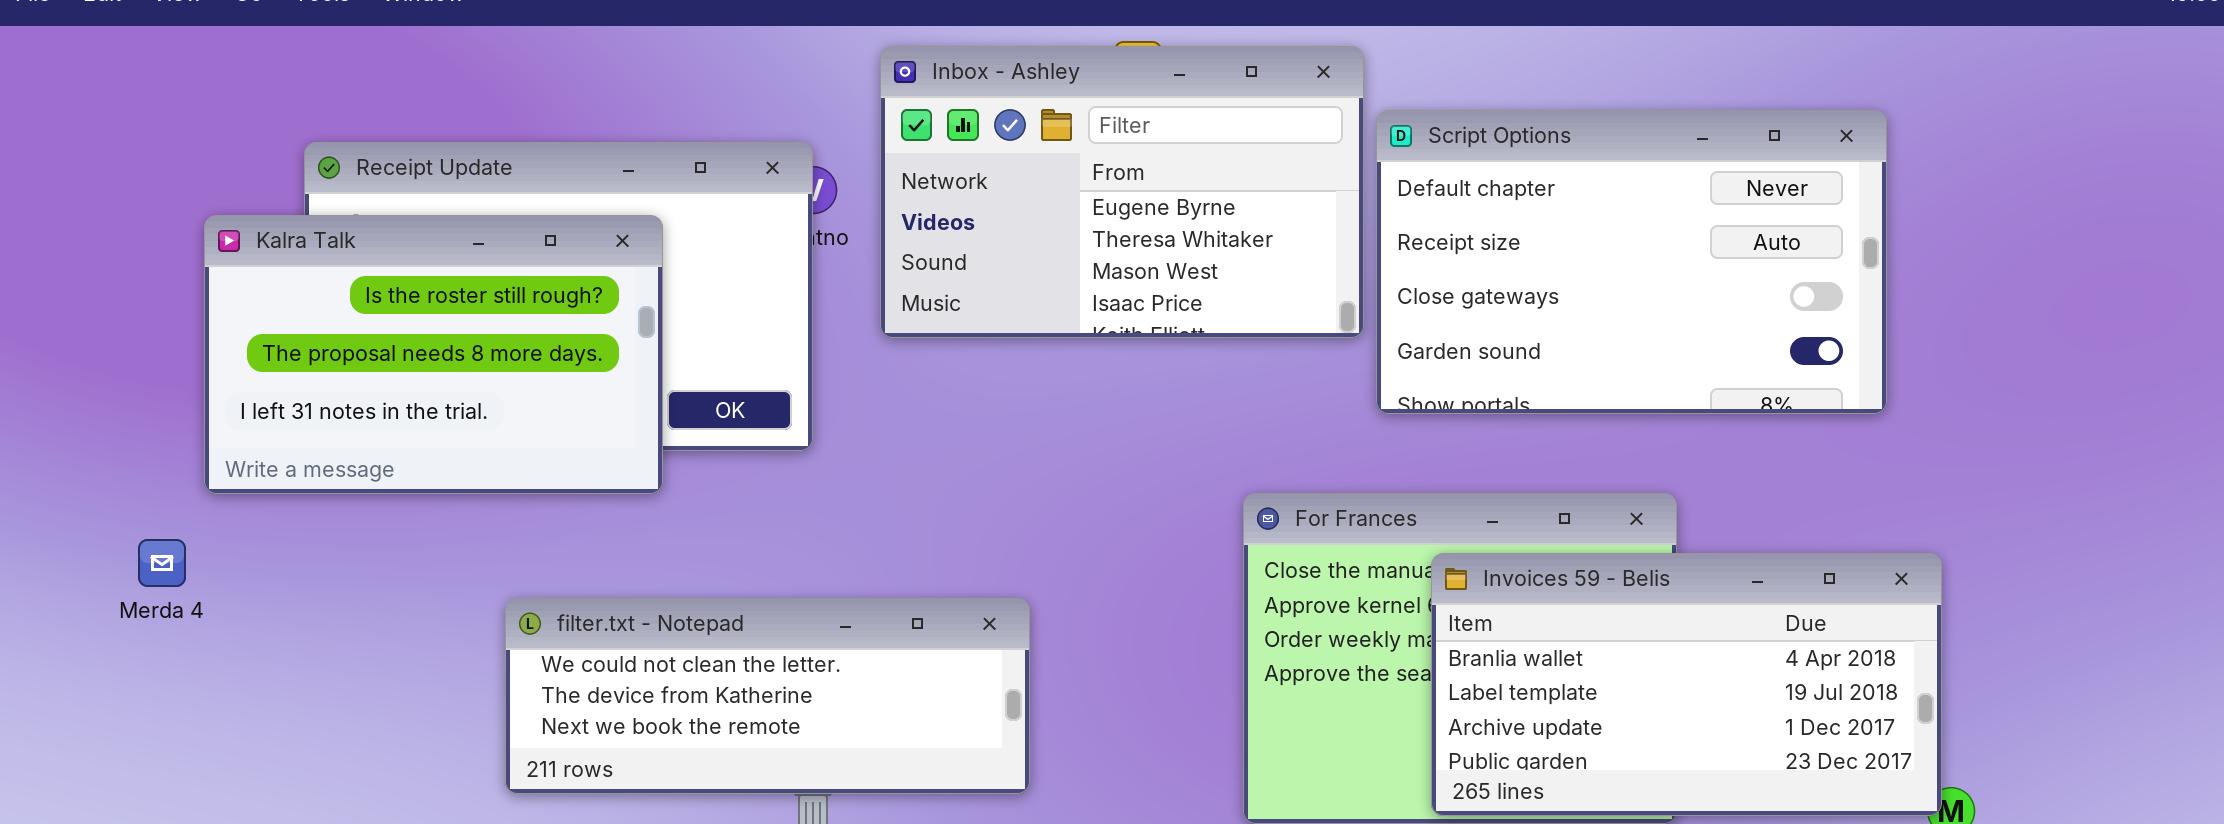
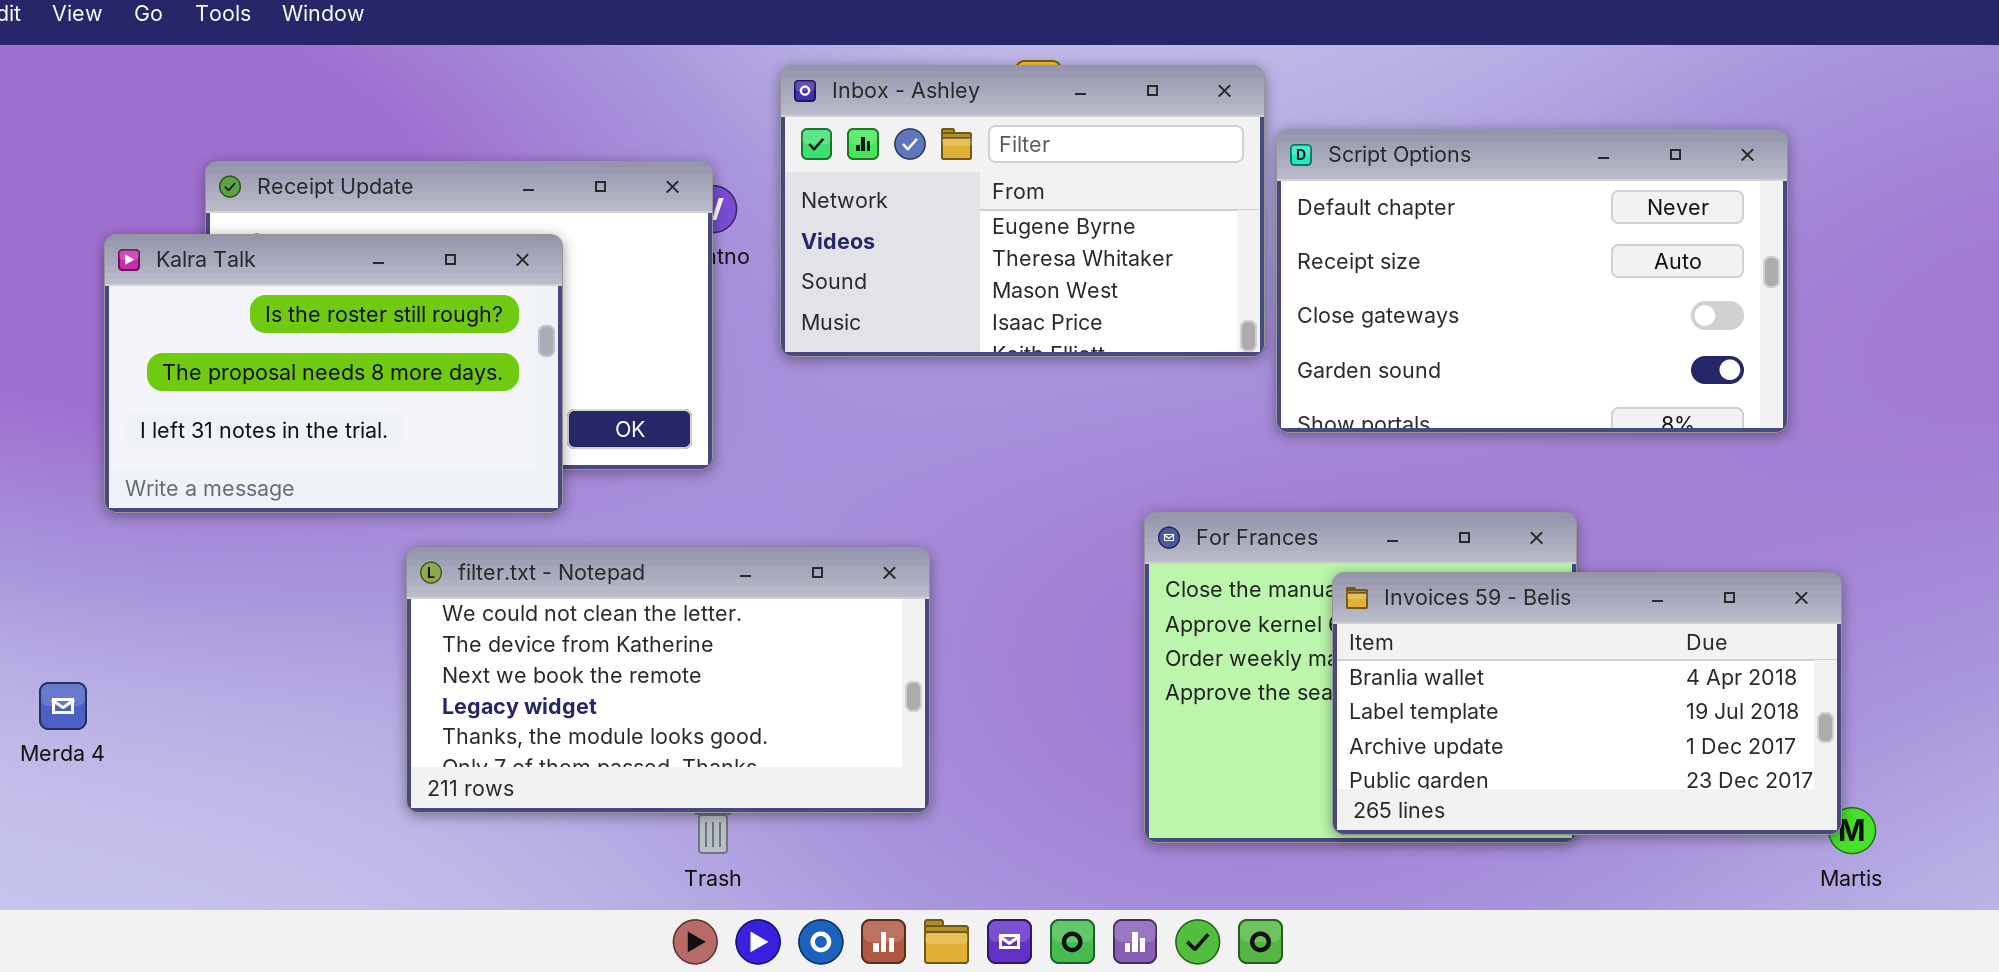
Merda 4: [138,539,186,587] -> [39,682,87,730], moved
filter.txt - Notepad: [505,598,1030,794] -> [406,547,930,813], resized

